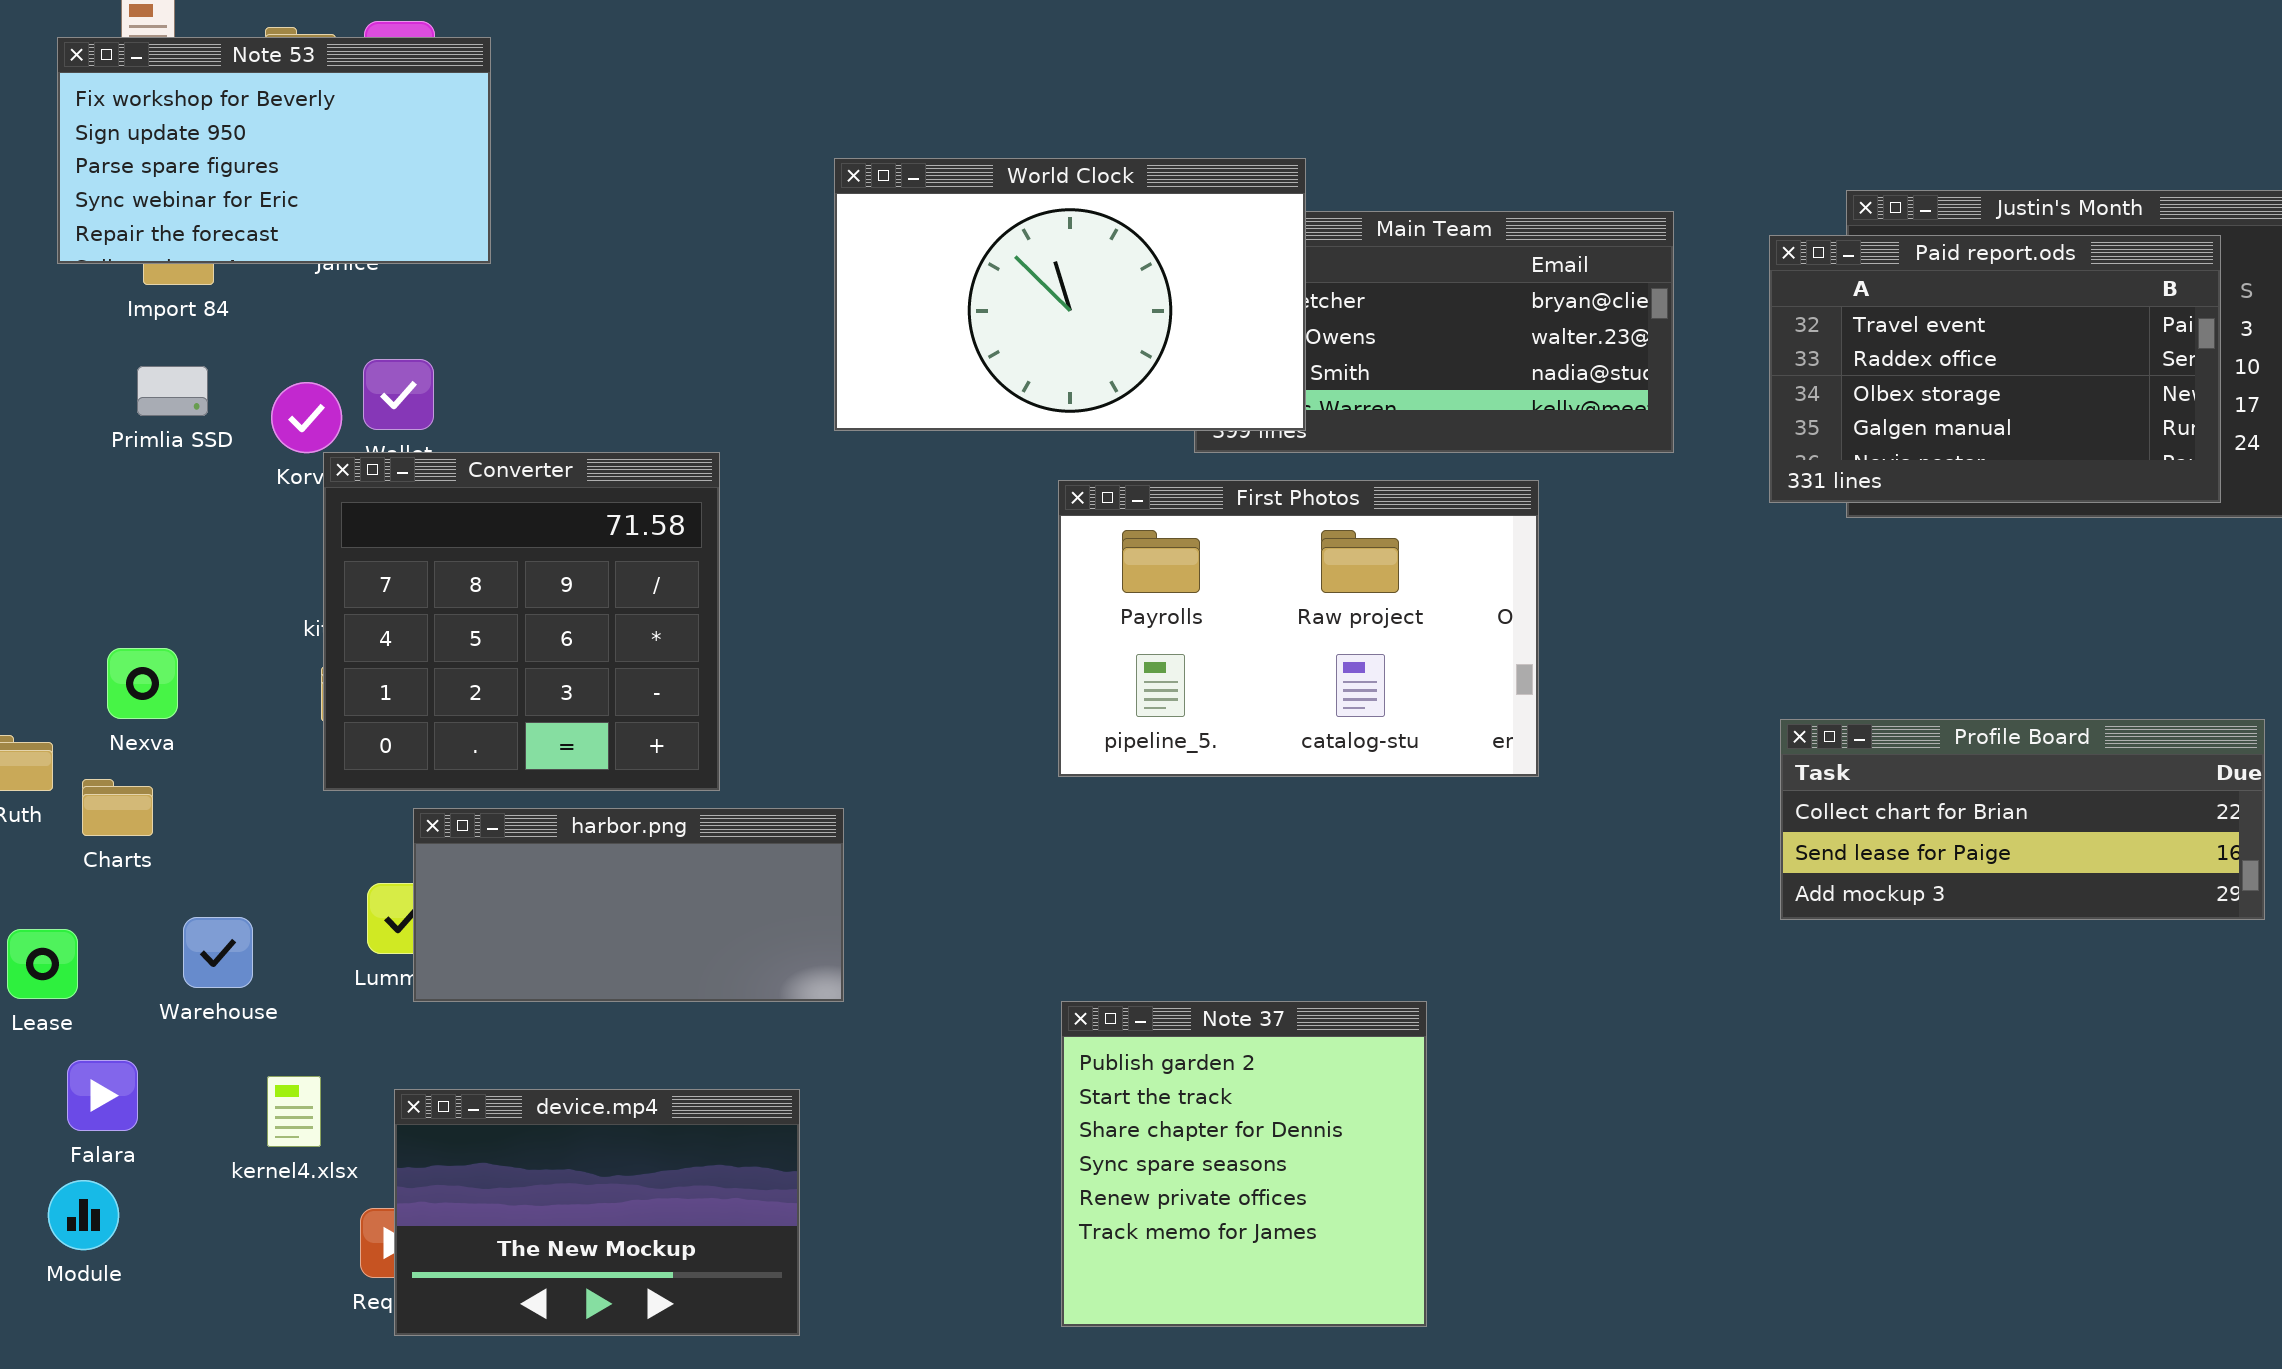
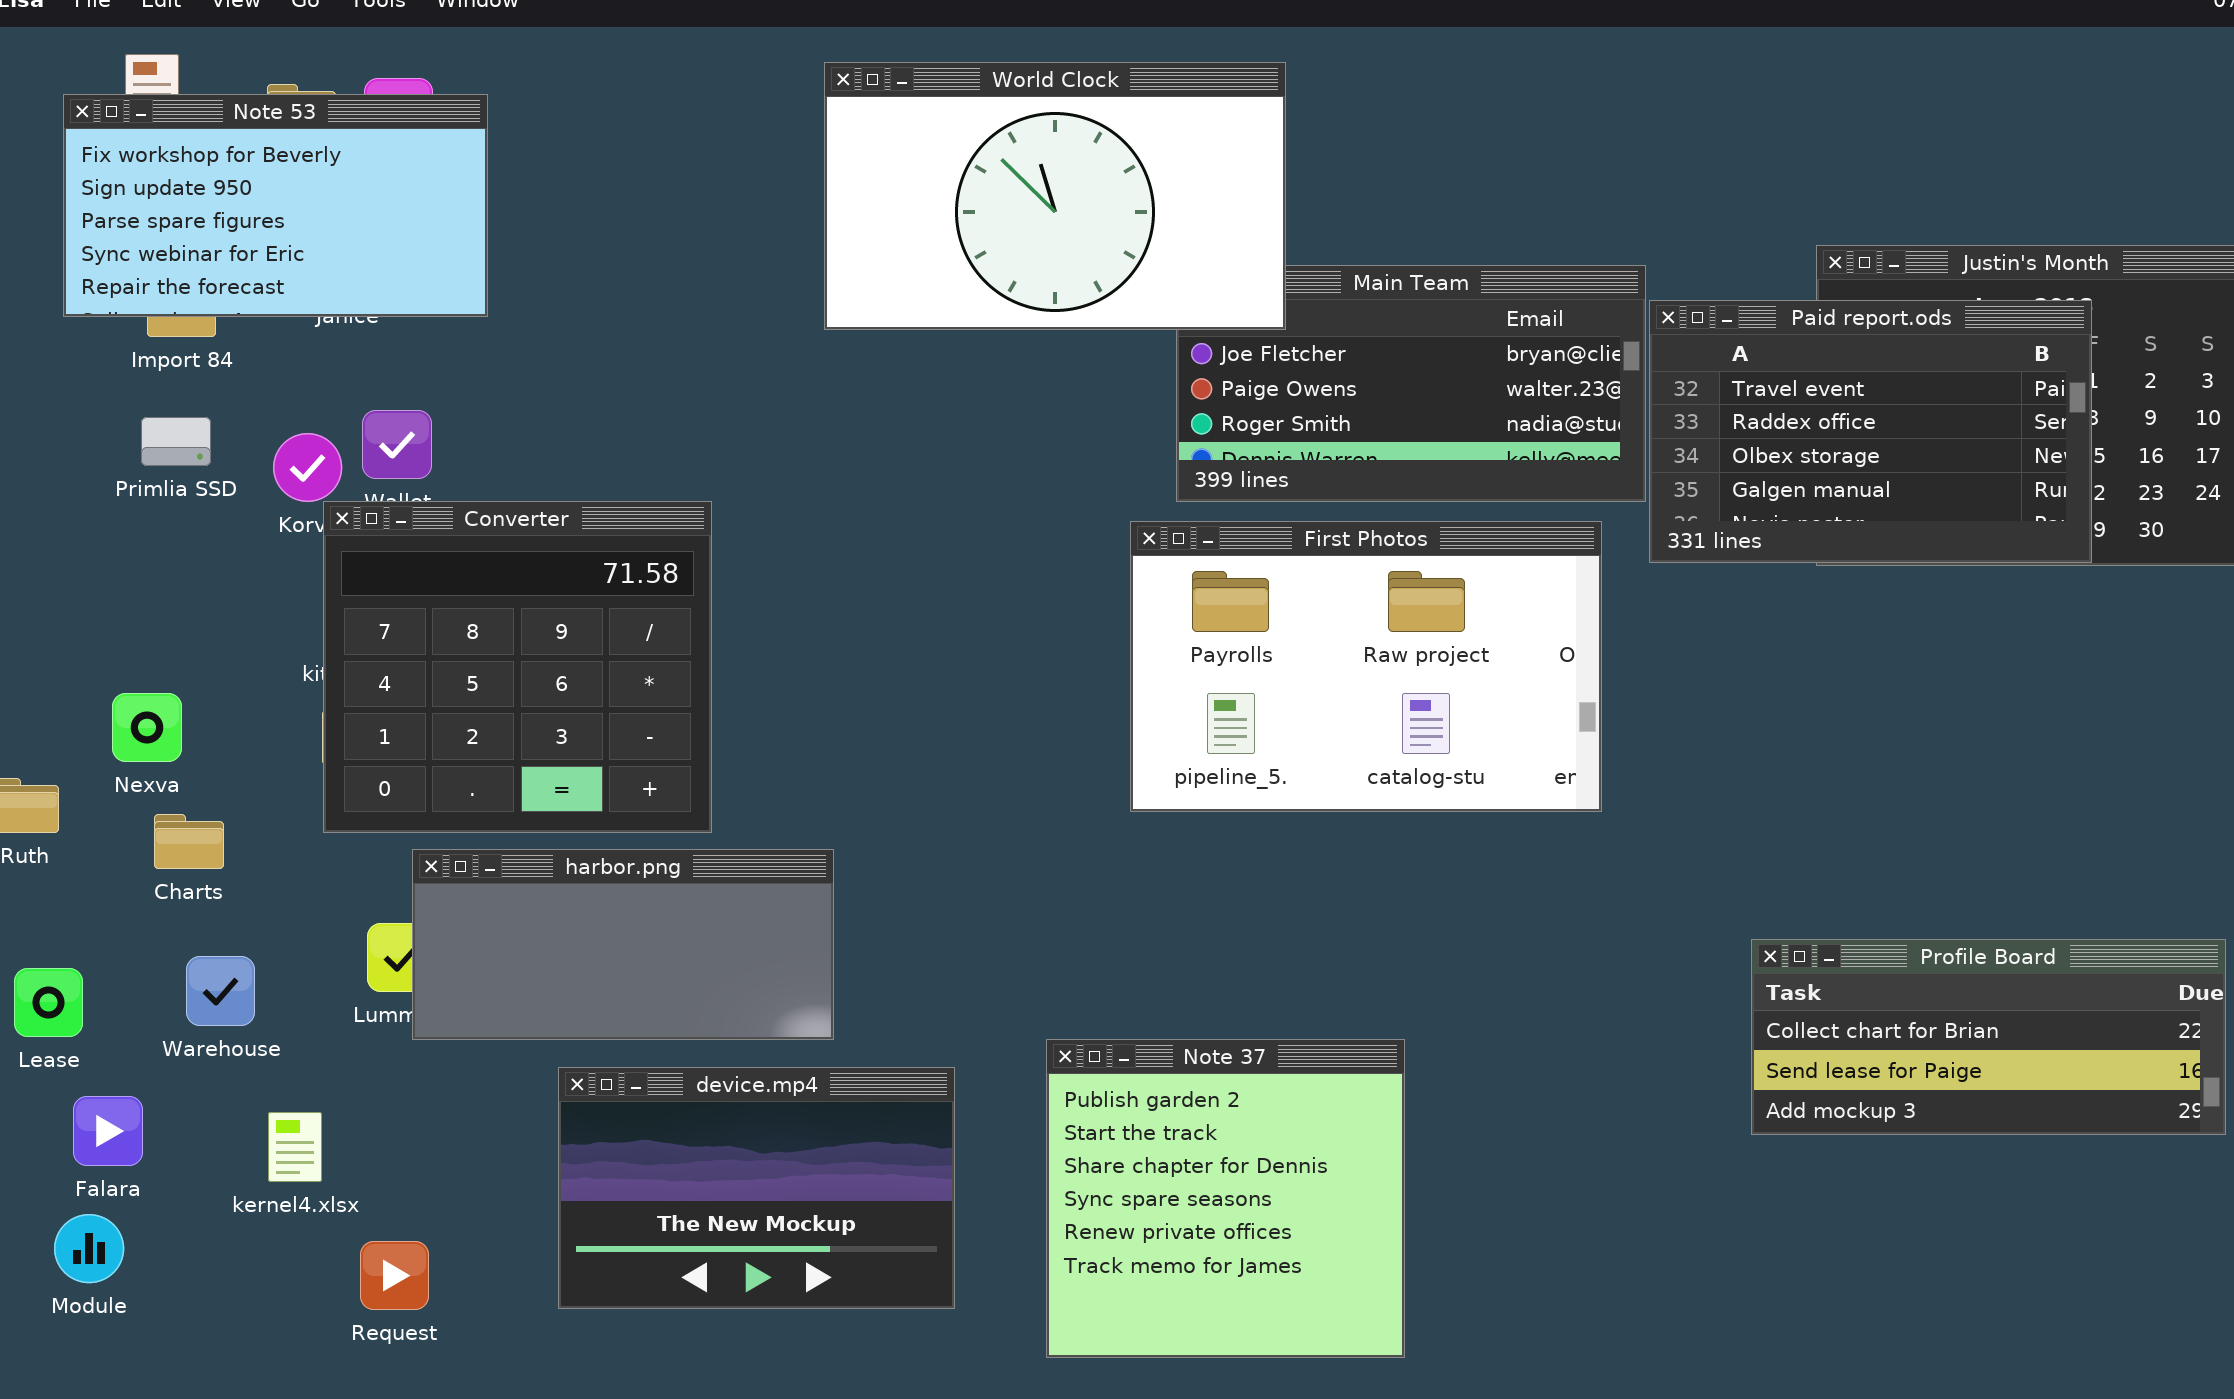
World Clock: [834,158,1306,431] -> [824,62,1286,330], moved
Paid report.ods: [1769,235,2221,503] -> [1649,300,2092,563], moved
First Photos: [1058,480,1539,777] -> [1130,521,1602,812], moved
Profile Board: [1780,719,2265,920] -> [1751,939,2226,1135], moved
Charts: [82,779,153,836] -> [154,814,224,869], moved
device.mp4: [394,1089,800,1336] -> [558,1067,955,1309], moved

